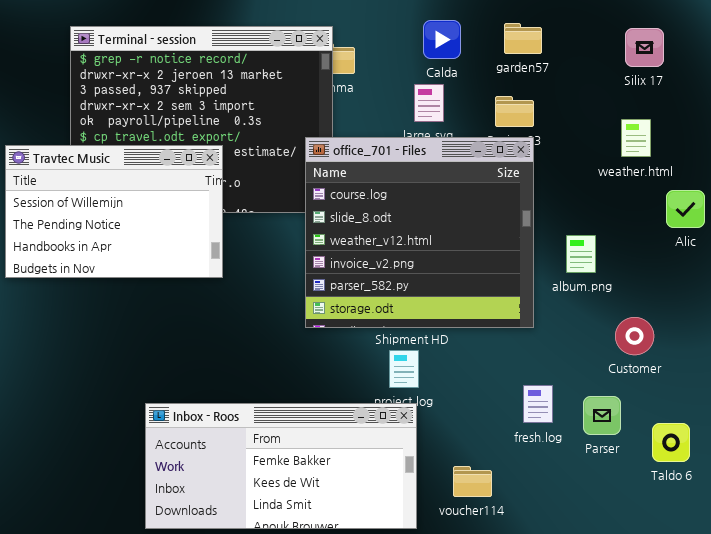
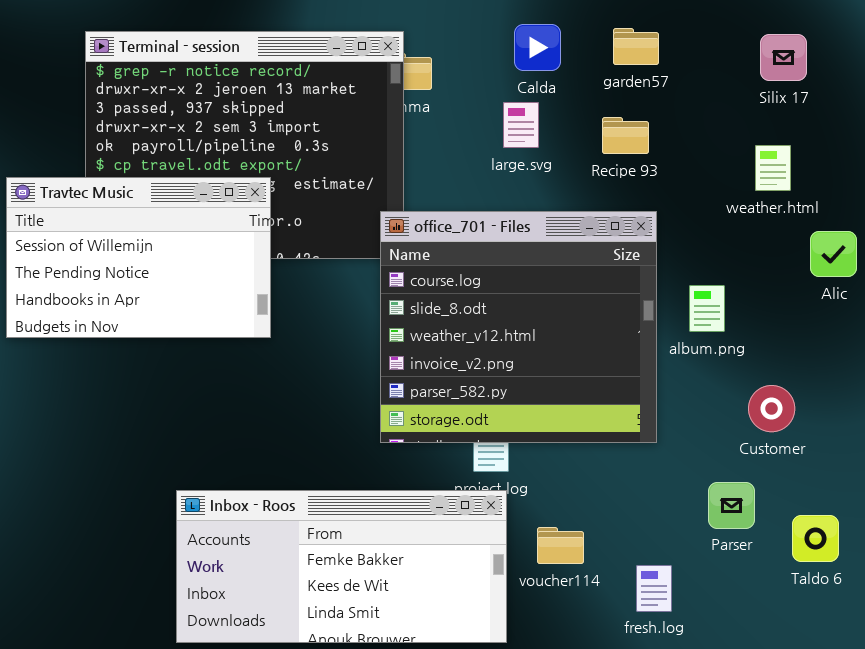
office_701 - Files: [305,137,534,328] -> [380,211,657,443], moved
fresh.log: [523,385,553,423] -> [636,565,672,612], moved
voucher114: [453,466,492,497] -> [537,527,584,564], moved

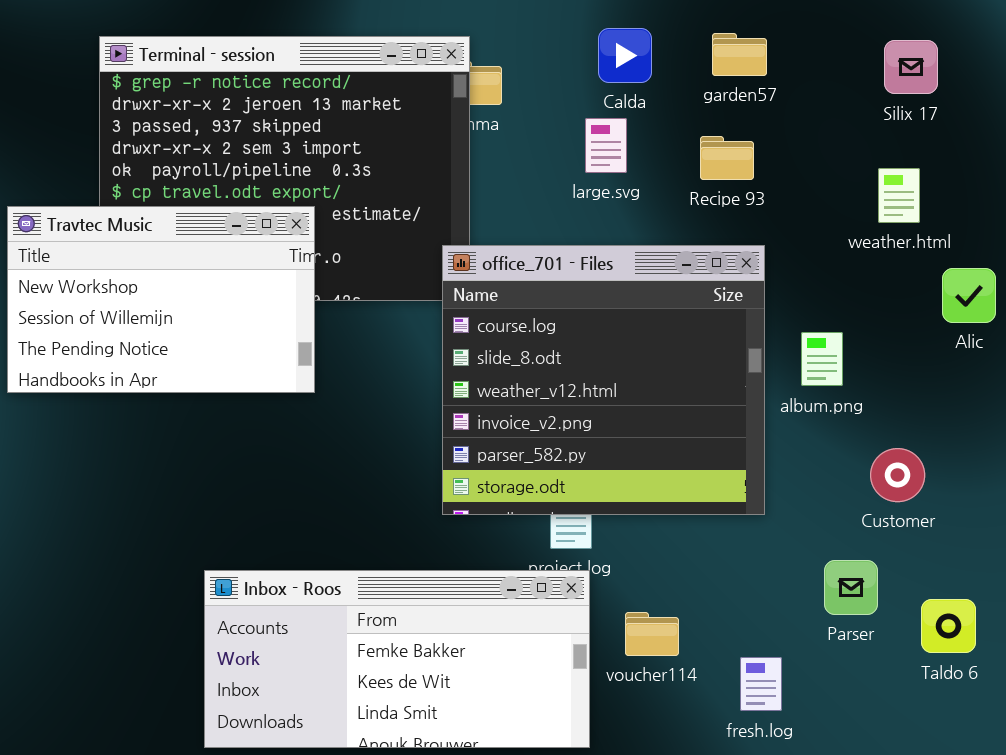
Travtec Music: [6,177,271,338] -> [7,206,315,393], scrolled up 1 row

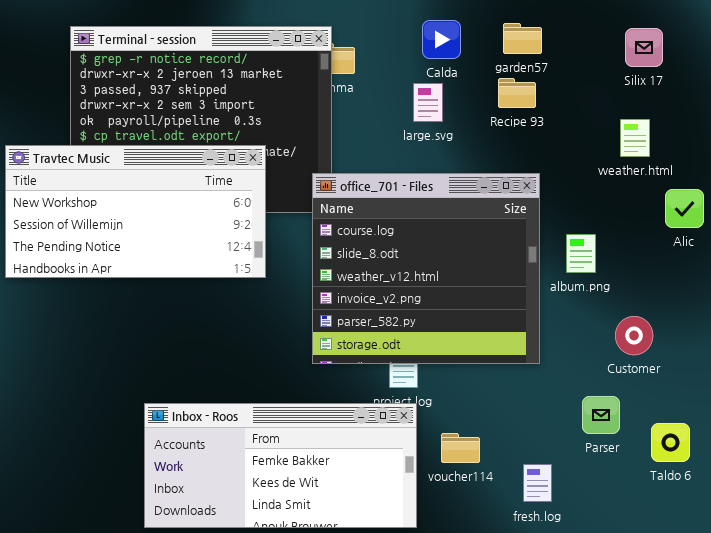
Recipe 93: [700,136,754,180] -> [498,78,536,108], moved
Travtec Music: [7,206,315,393] -> [5,145,266,278], resized

